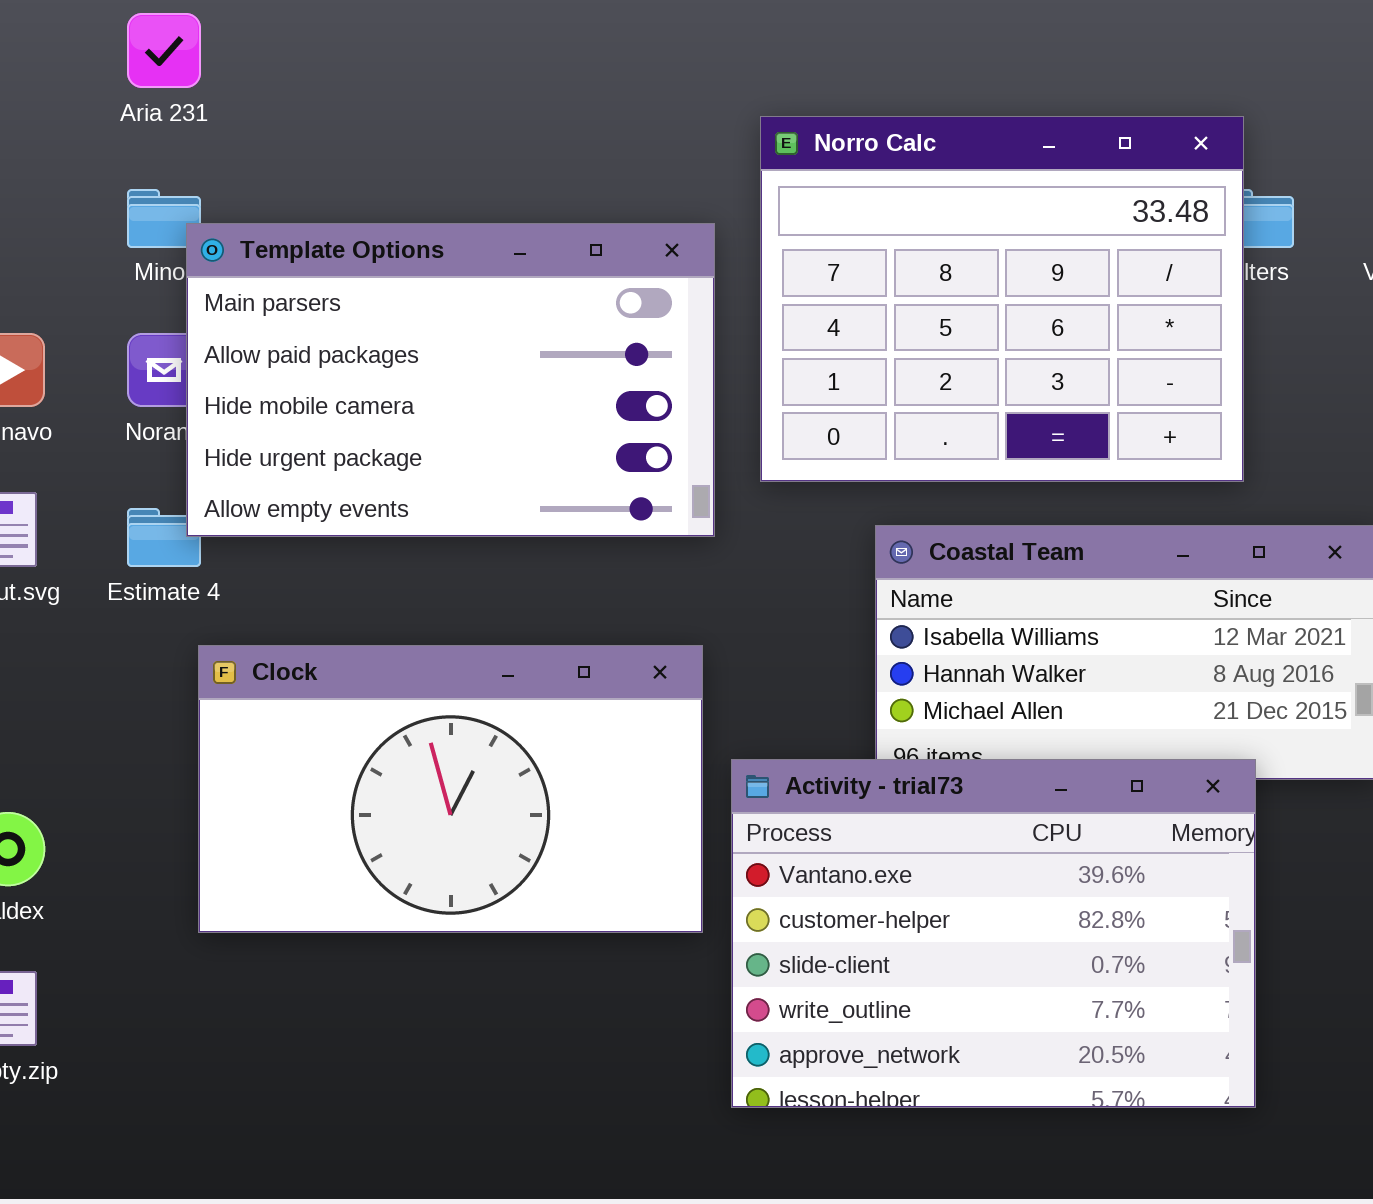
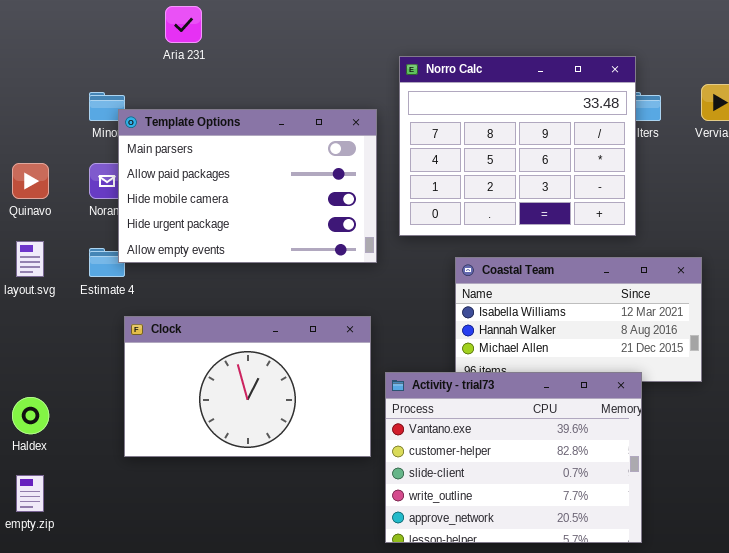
Aria 231: [127,13,201,88] -> [165,6,202,43], moved

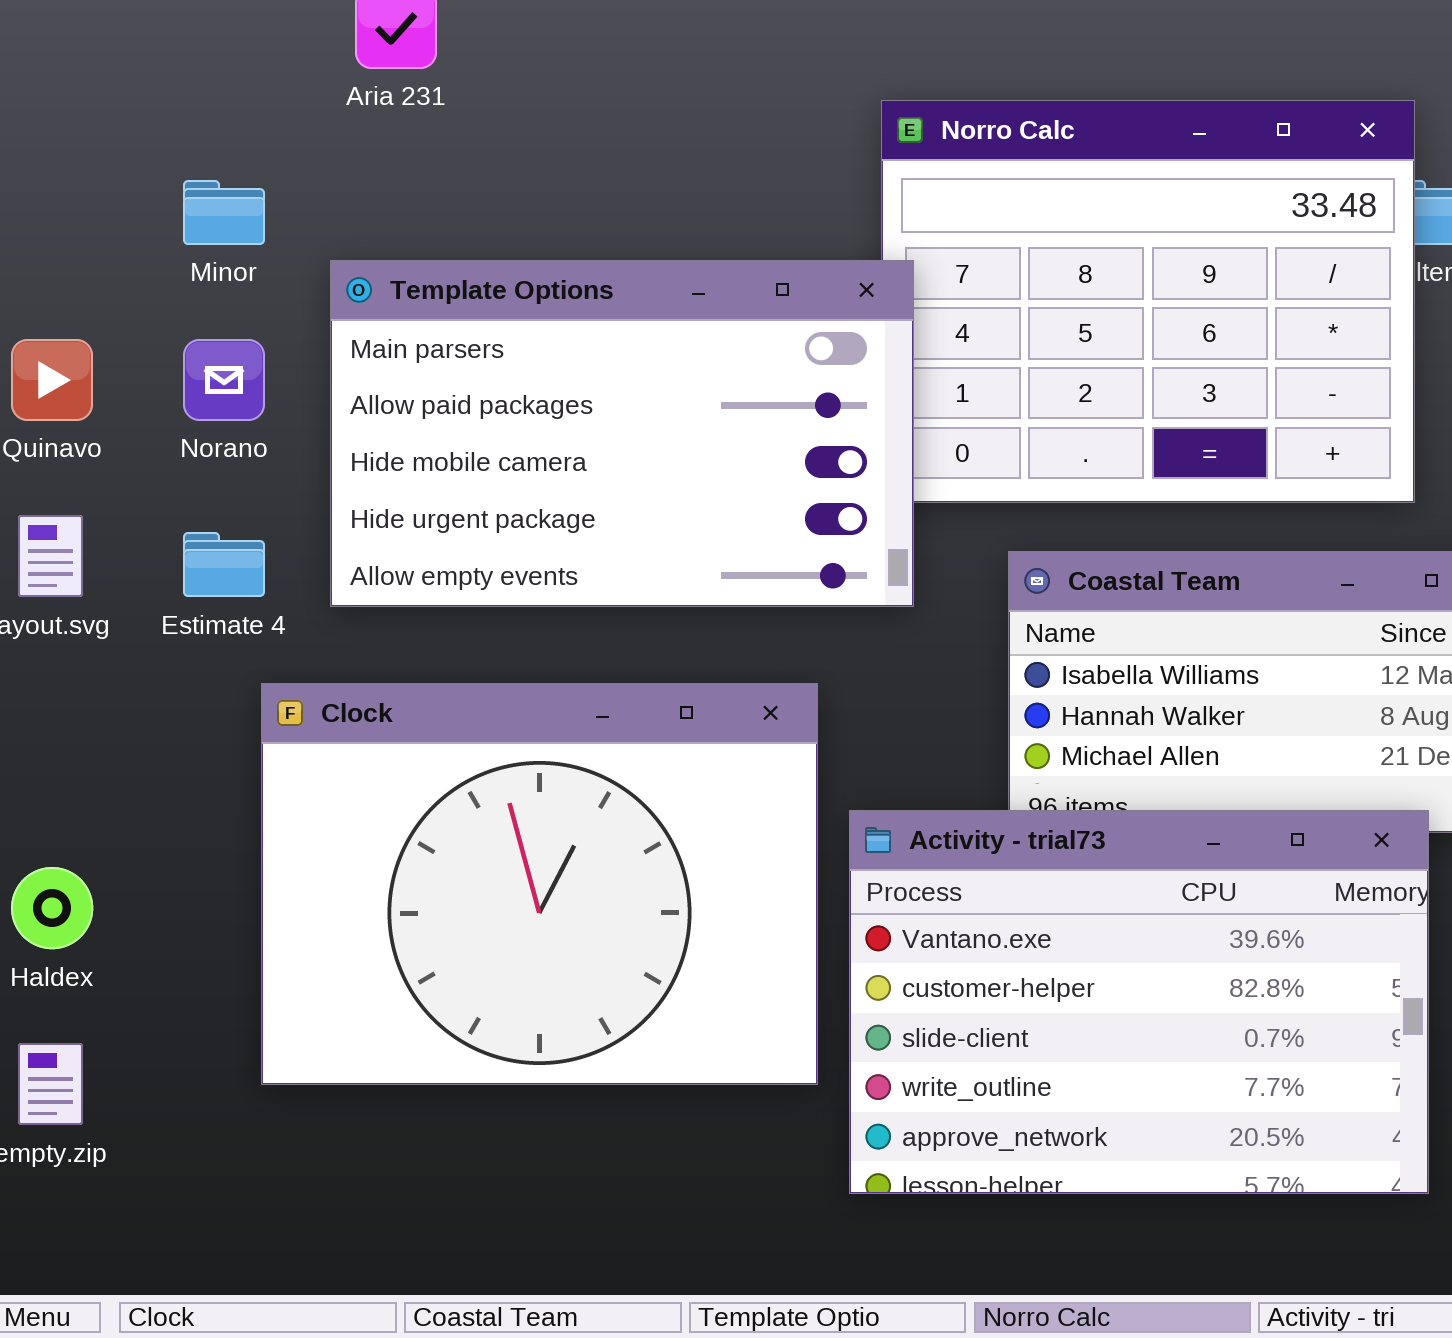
Template Options: [118,109,377,263] -> [330,260,914,607], moved
Clock: [124,316,371,457] -> [261,683,818,1085], resized

